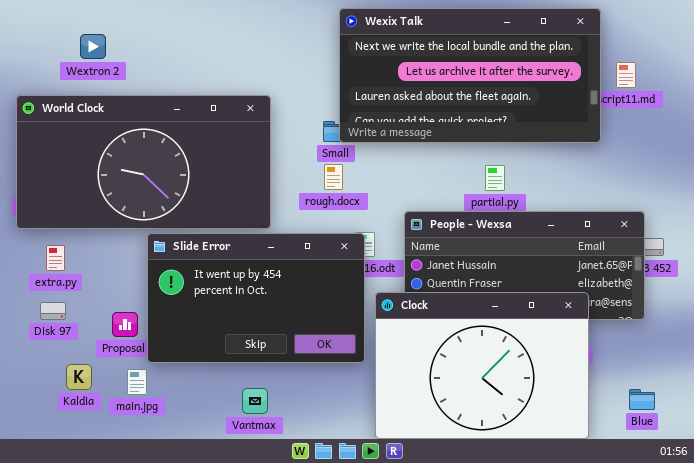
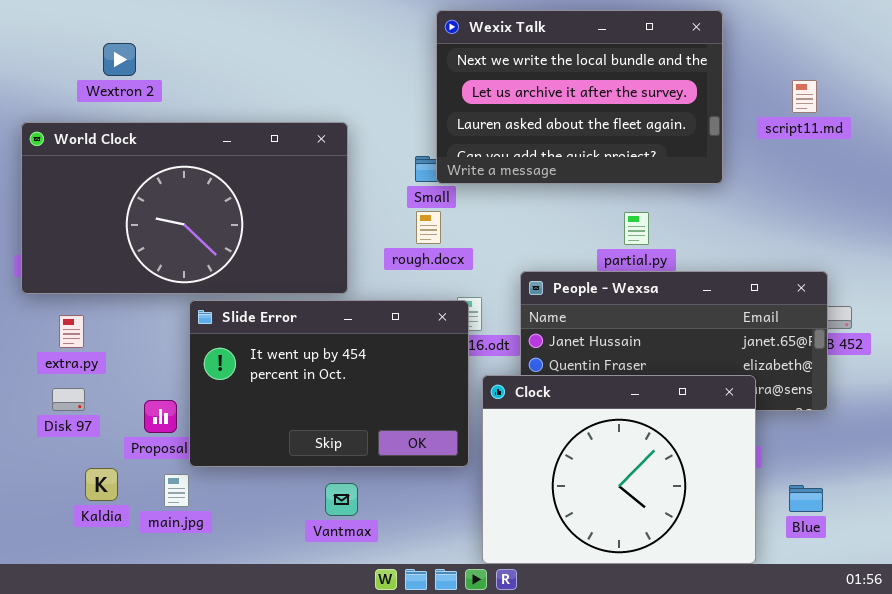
Wexix Talk: [339,8,601,143] -> [436,10,723,184], resized
Vantmax: [242,388,268,414] -> [325,483,358,516], moved
Blue: [629,389,655,410] -> [789,485,823,512], moved

